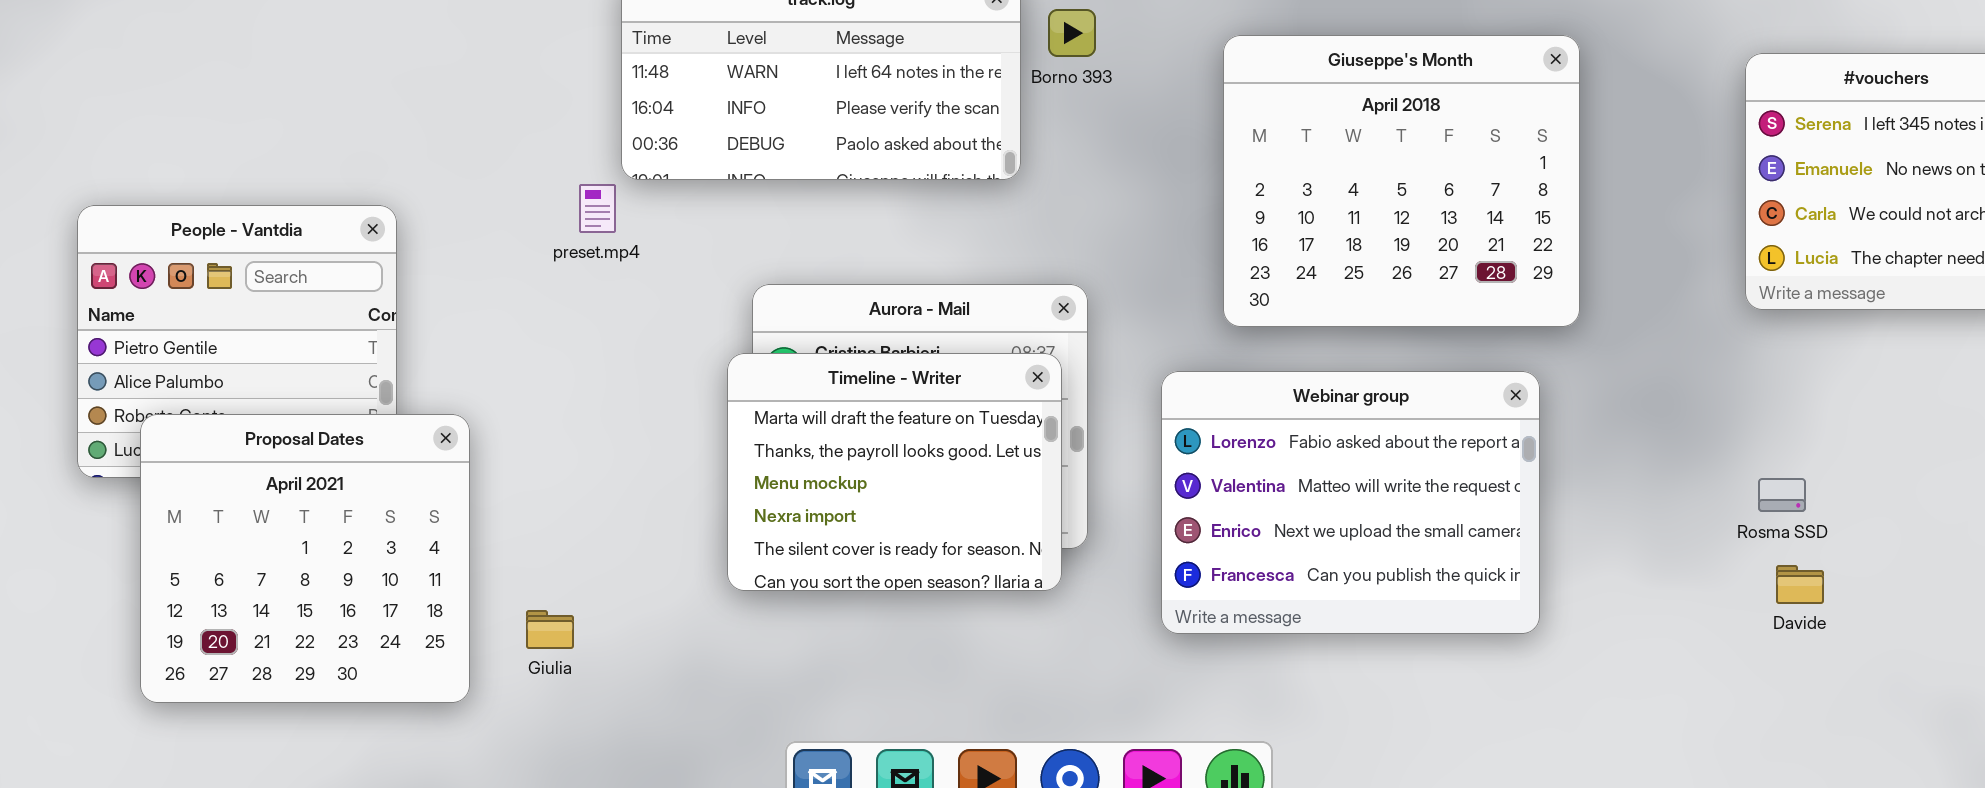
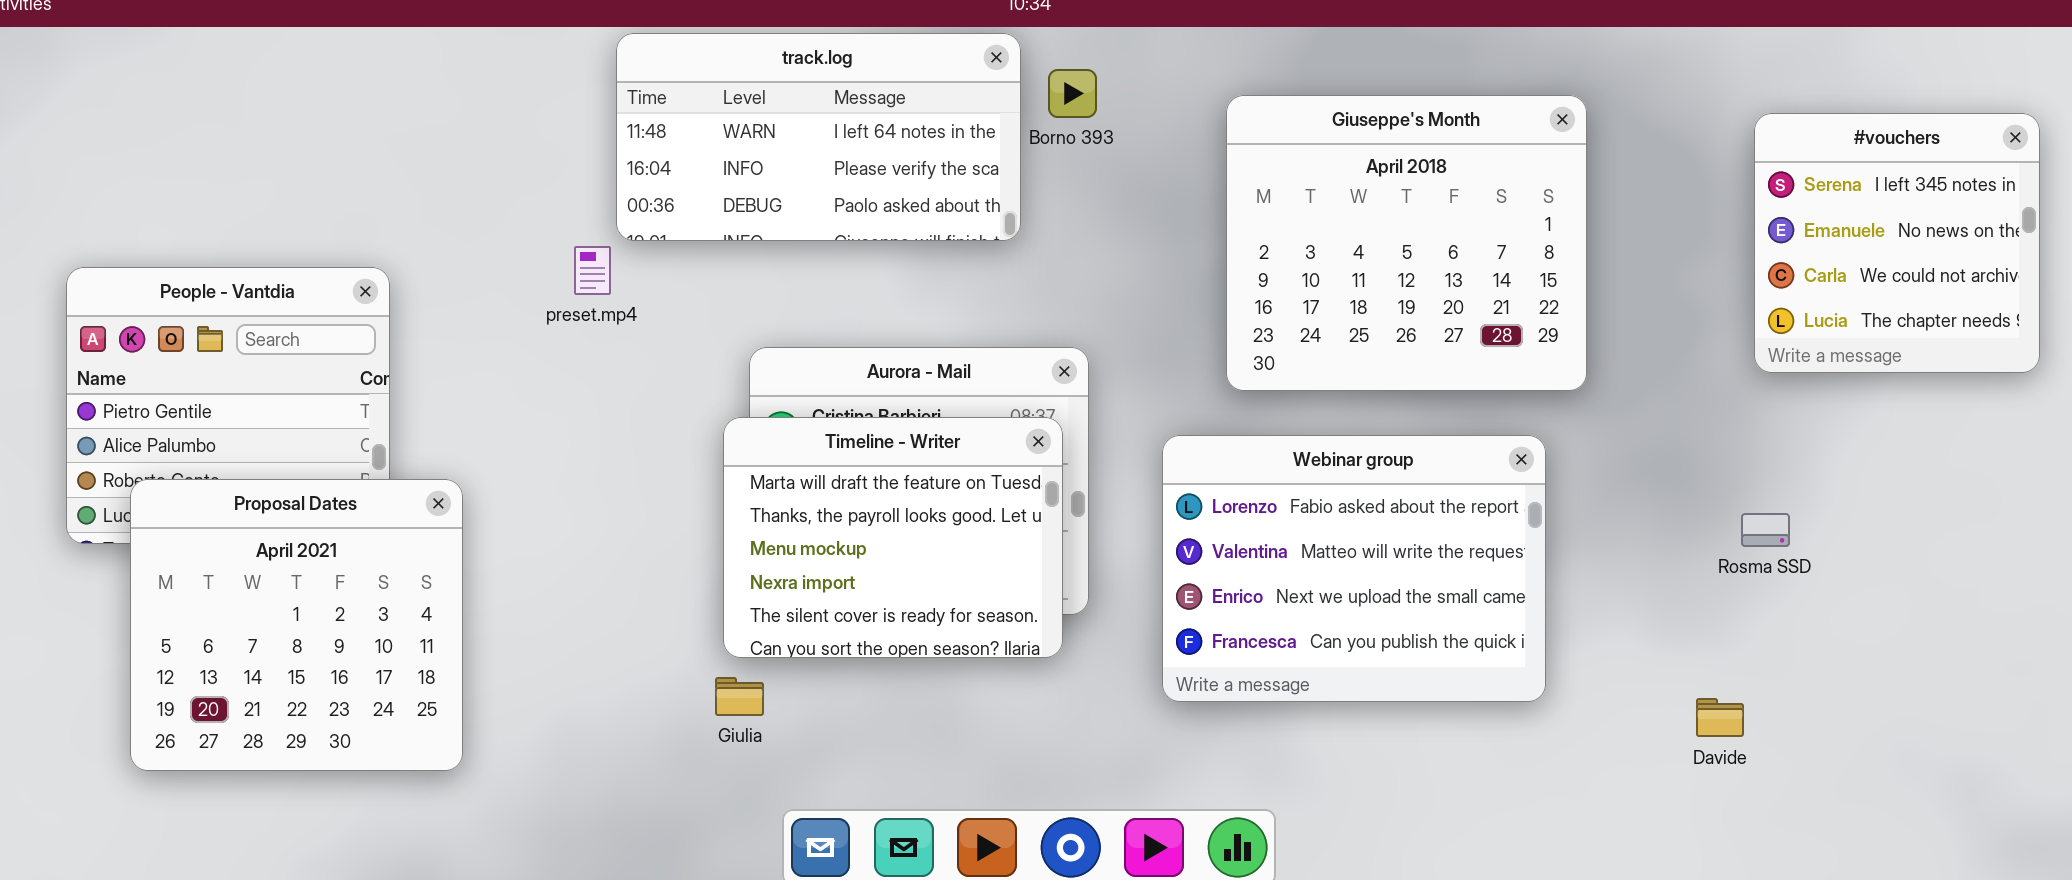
Rosma SSD: [1758,478,1806,512] -> [1741,513,1790,547], moved
Davide: [1776,565,1824,604] -> [1696,698,1744,737], moved
Giulia: [526,610,574,649] -> [715,677,764,716], moved

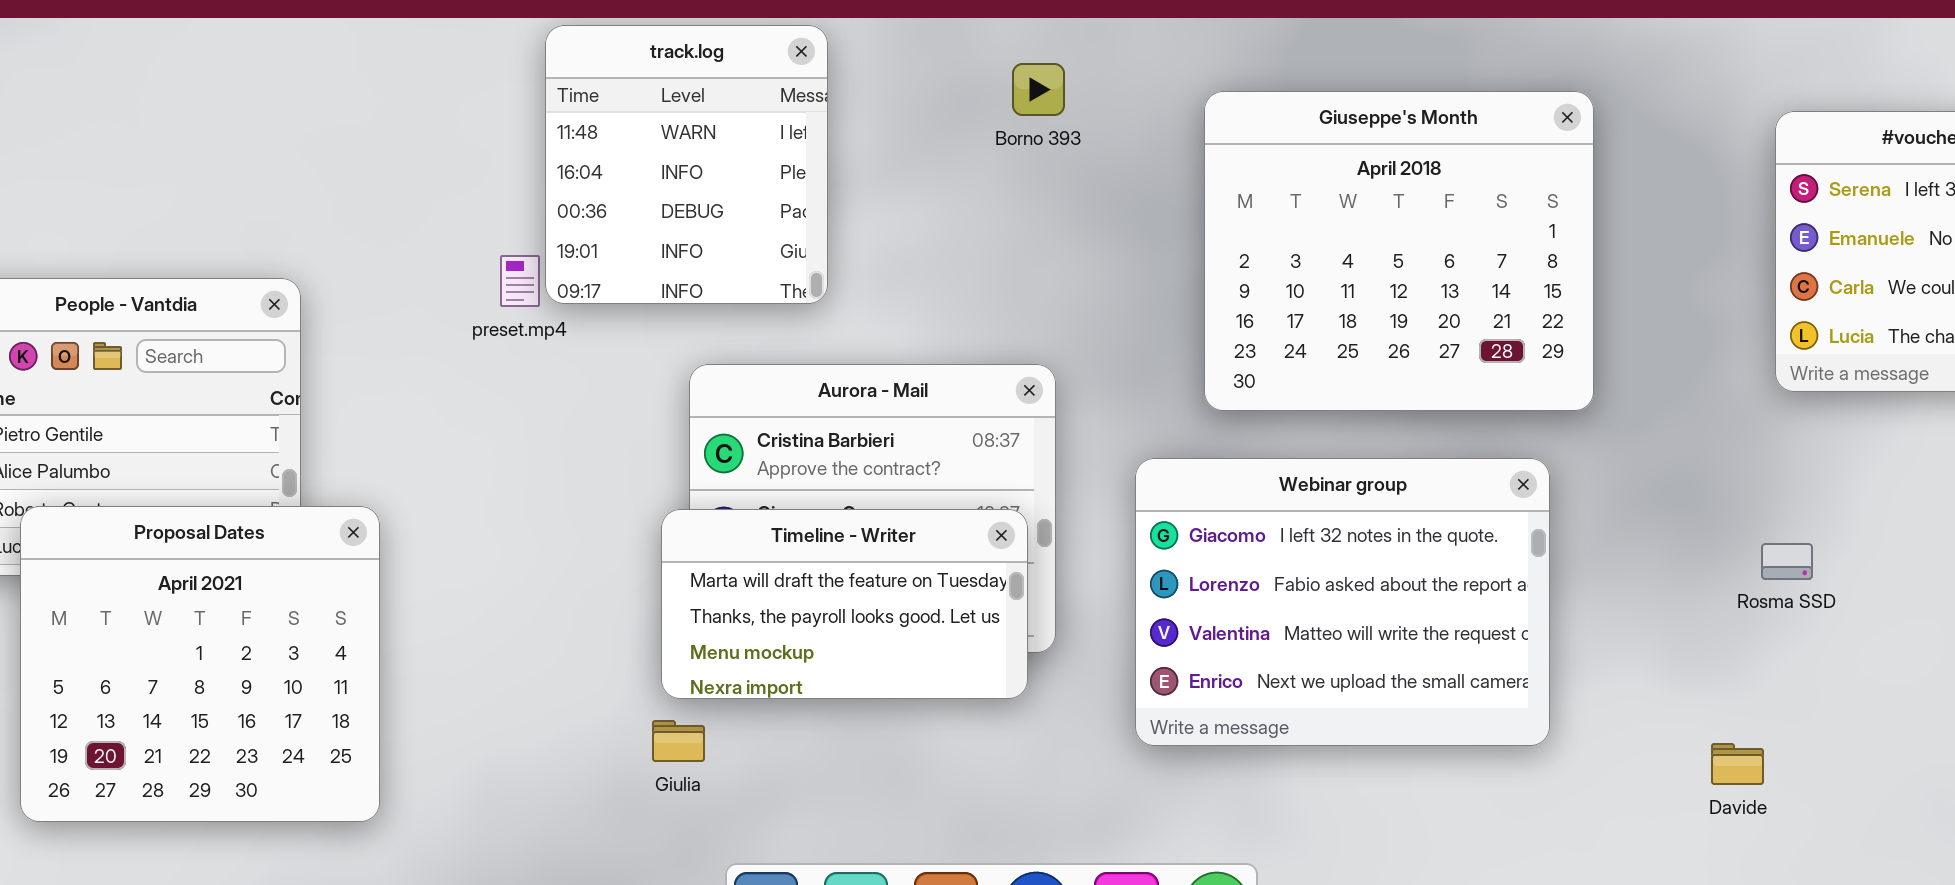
track.log: [616,33,1021,241] -> [545,25,828,304], resized
Timeline - Writer: [723,417,1063,658] -> [661,509,1028,699], resized
Webinar group: [1162,435,1546,702] -> [1135,458,1550,746], scrolled up 1 row

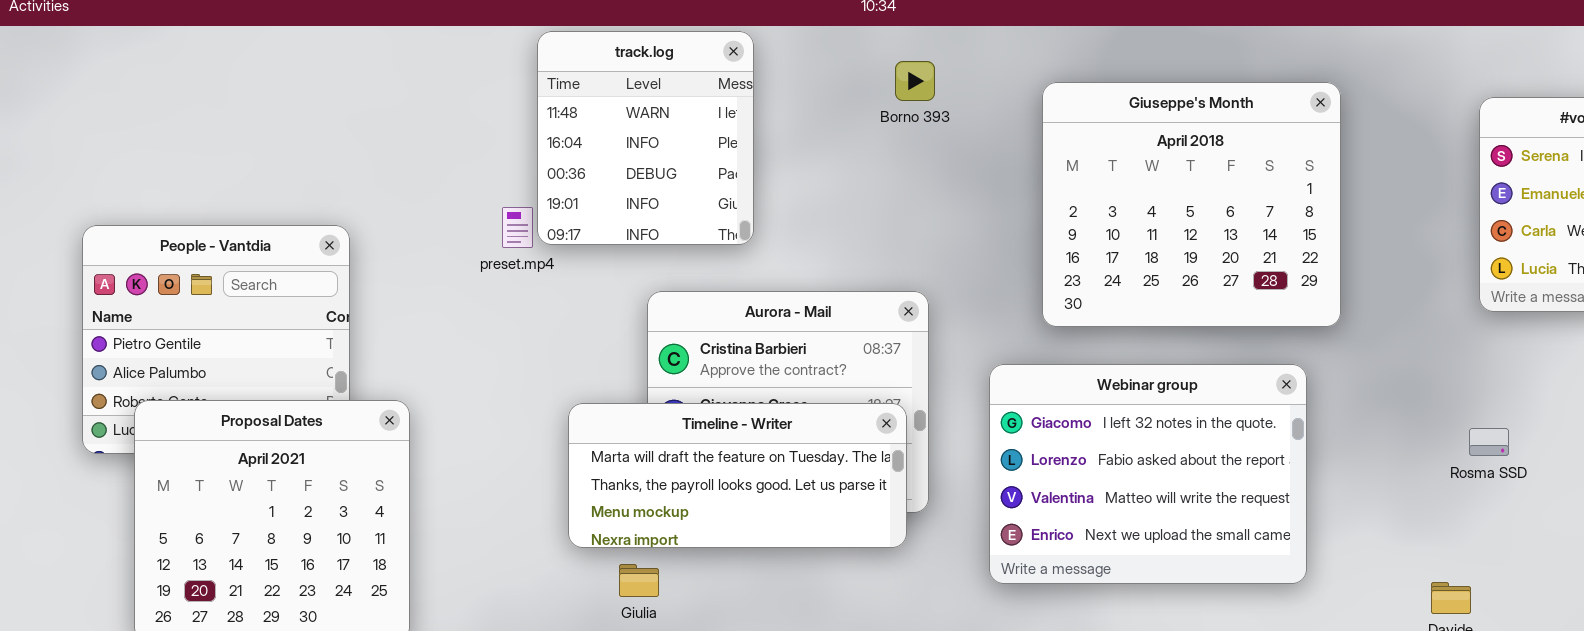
Timeline - Writer: [661,509,1028,699] -> [568,403,907,548], resized

